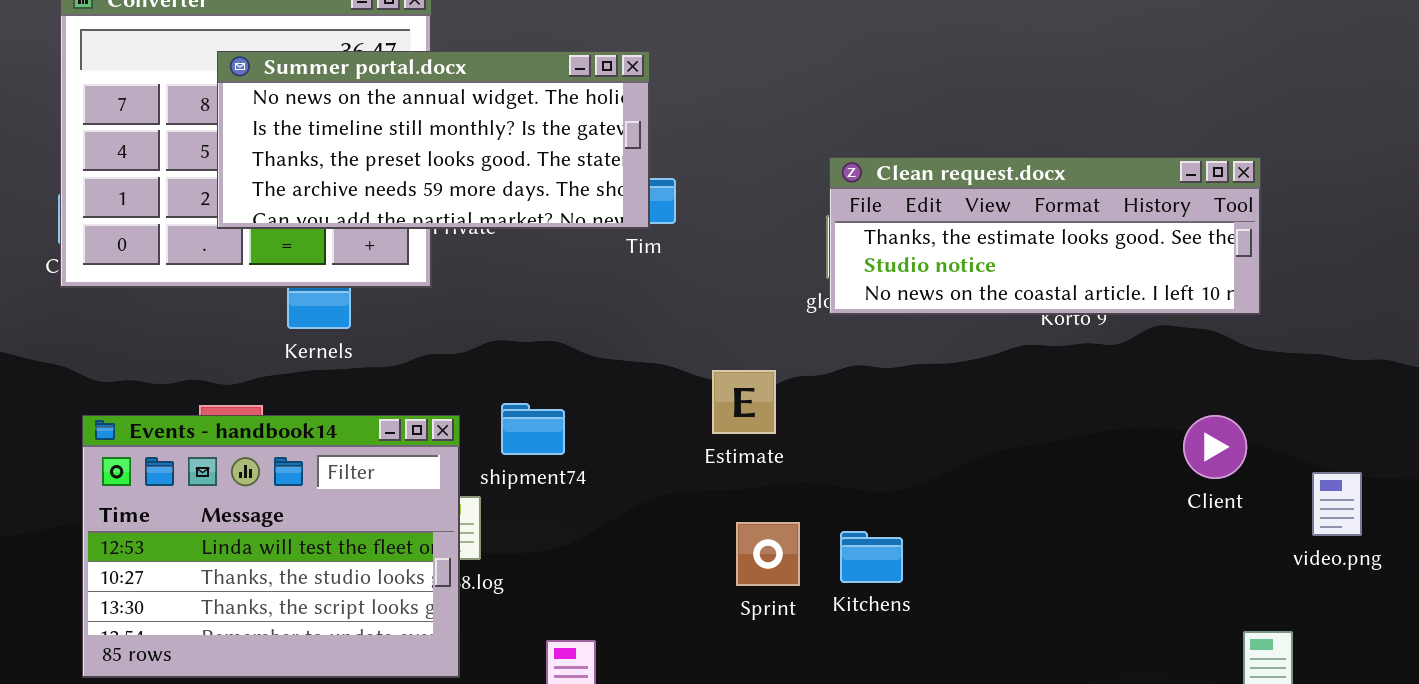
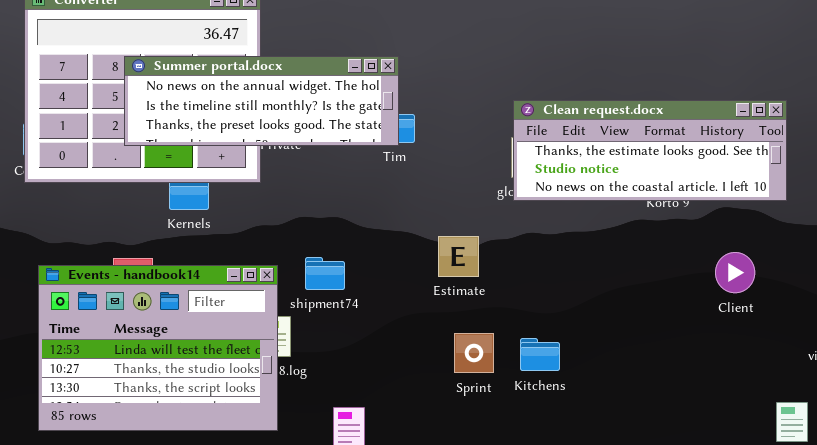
Summer portal.docx: [217,51,650,229] -> [124,56,399,146], resized
Client: [1183,415,1247,479] -> [715,252,755,293], moved

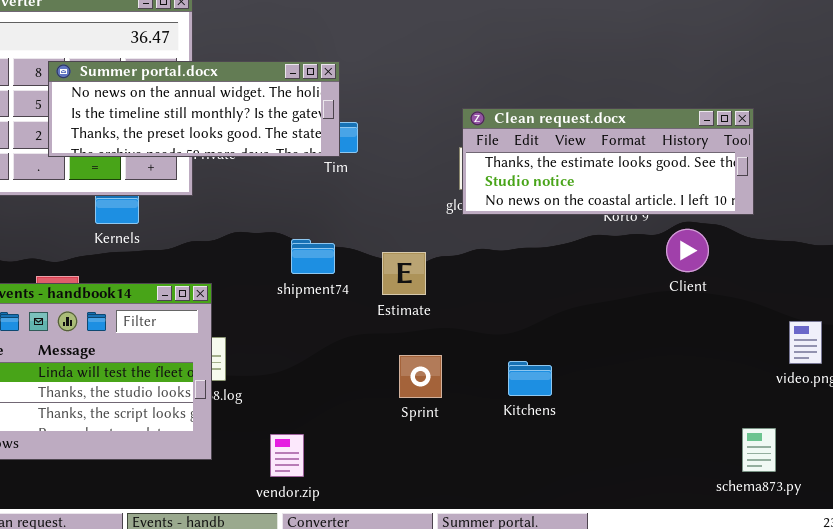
Client: [715,252,755,293] -> [666,229,709,272], moved
shipment74: [305,257,345,290] -> [291,239,335,274], moved
Kitchens: [520,338,560,371] -> [508,361,552,396], moved

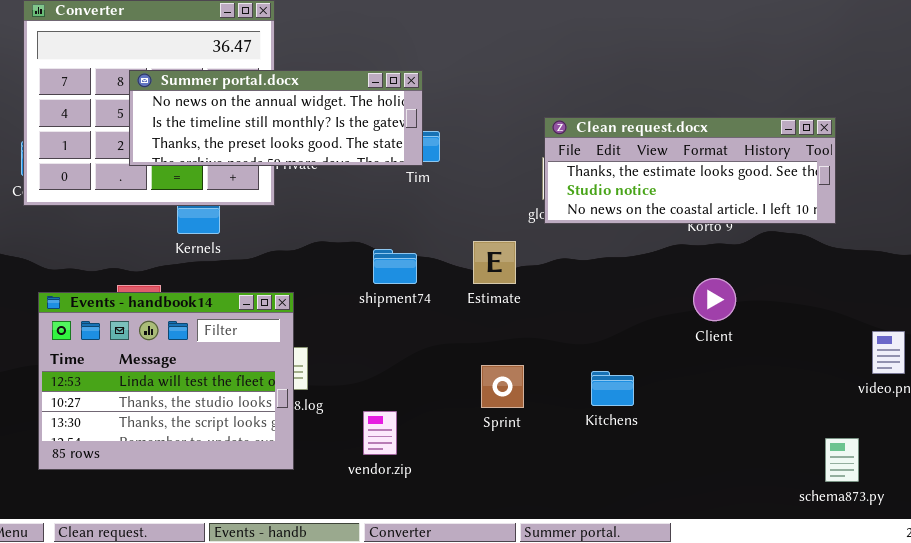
Client: [666,229,709,272] -> [693,278,736,321], moved
Estimate: [382,252,426,295] -> [473,241,516,284], moved
vendor.zip: [270,434,304,477] -> [363,411,397,455], moved

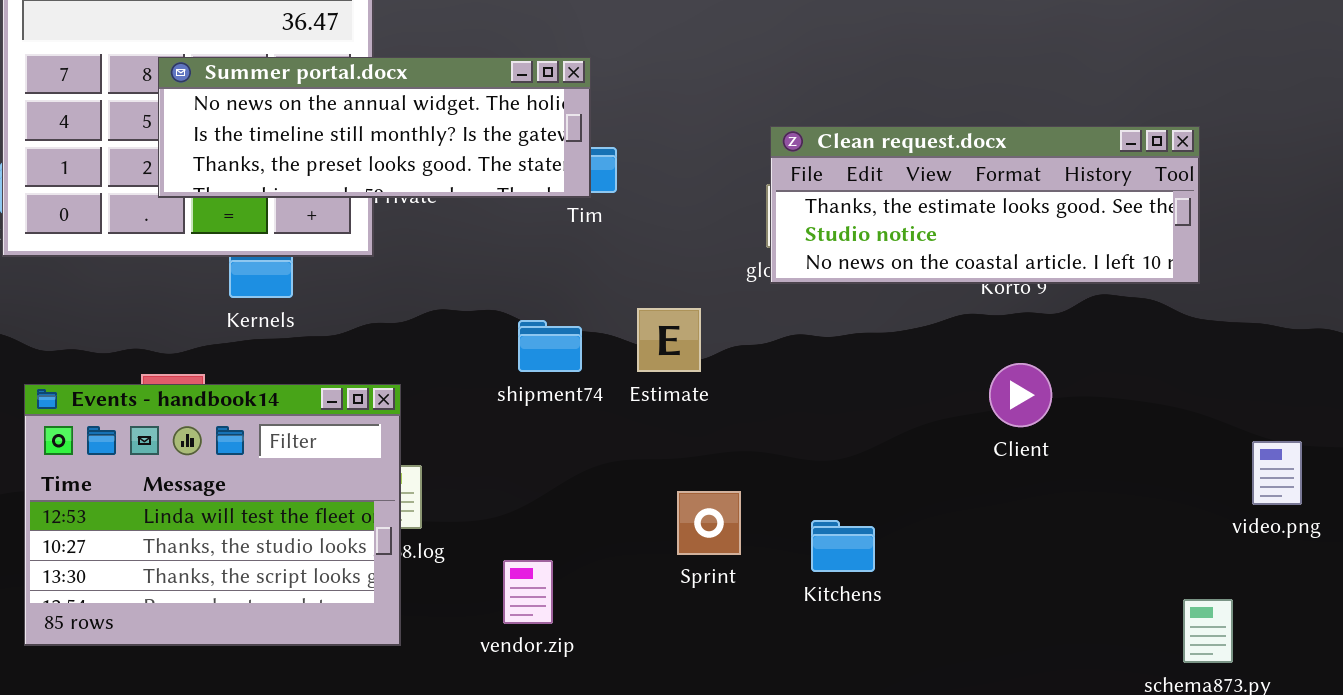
Estimate: [473,241,516,284] -> [637,308,701,372], moved
Kitchens: [591,371,634,406] -> [811,520,875,572], moved

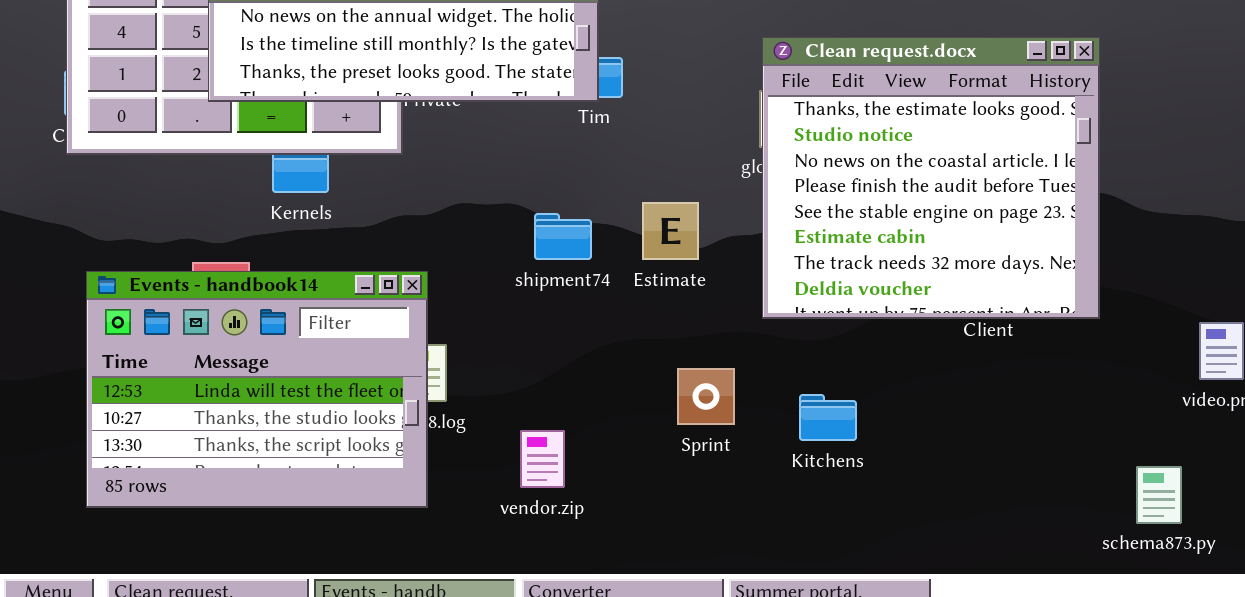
Clean request.docx: [770,126,1200,284] -> [762,37,1100,319], resized

